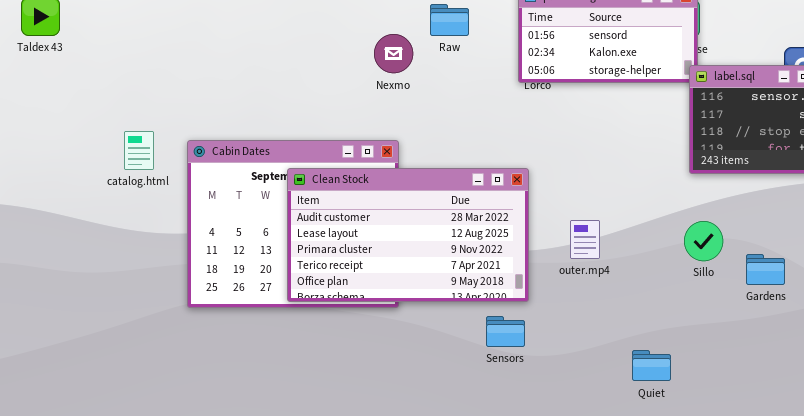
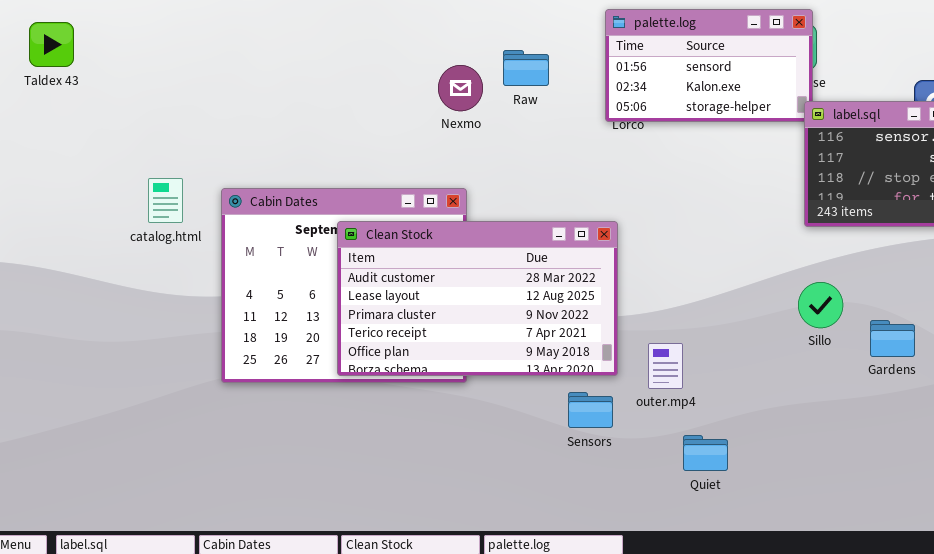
Raw: [430,4,469,36] -> [503,50,549,86], moved
outer.mp4: [570,220,600,259] -> [648,343,683,389], moved
Quiet: [632,350,671,381] -> [683,435,728,471], moved

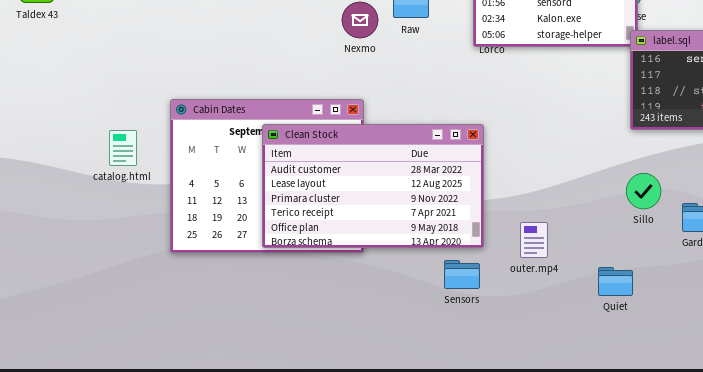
catalog.html: [148,178,183,223] -> [109,130,137,166], moved
outer.mp4: [648,343,683,389] -> [520,222,548,258], moved
Quiet: [683,435,728,471] -> [598,267,633,296], moved

